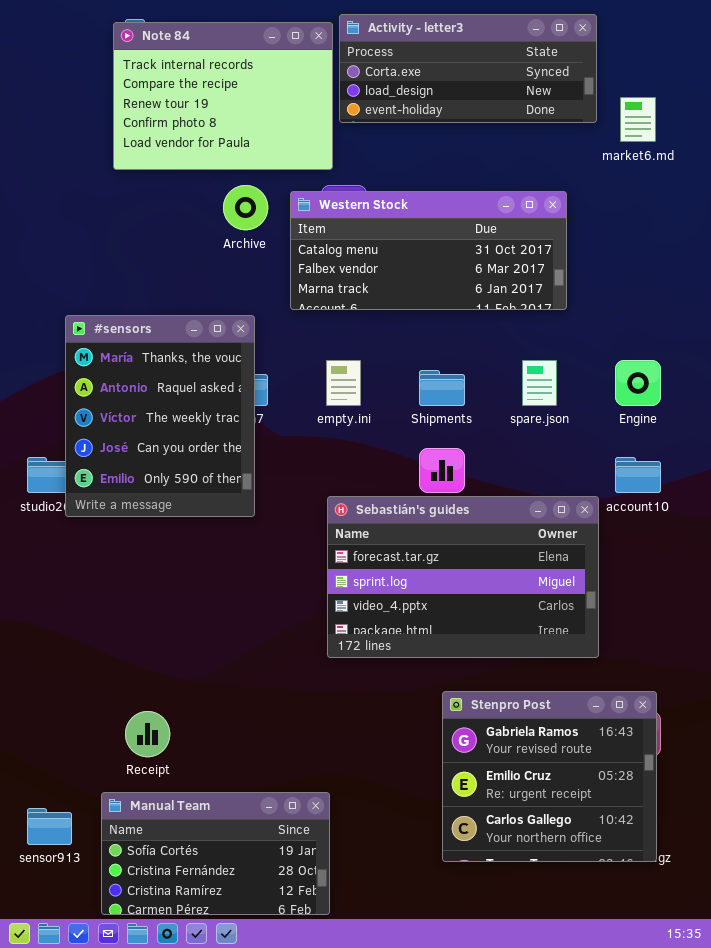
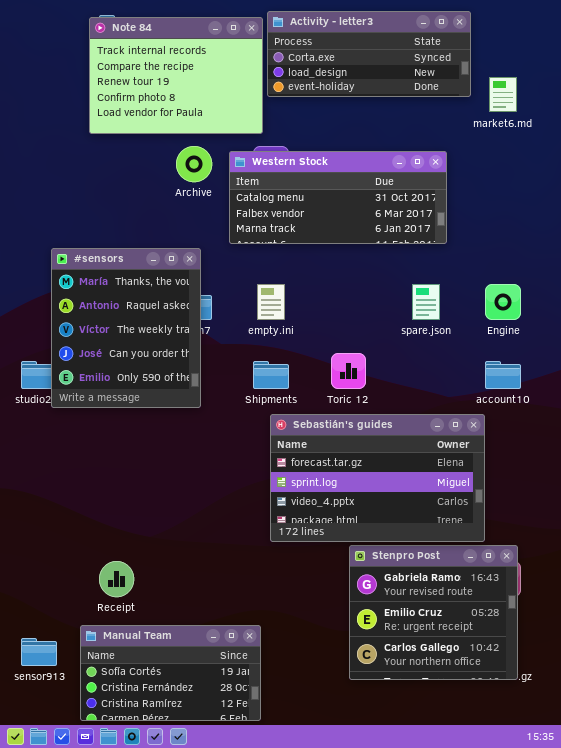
Shipments: [419,370,465,406] -> [253,361,289,389], moved
Sebastián's guides: [327,496,599,658] -> [270,414,485,542], moved

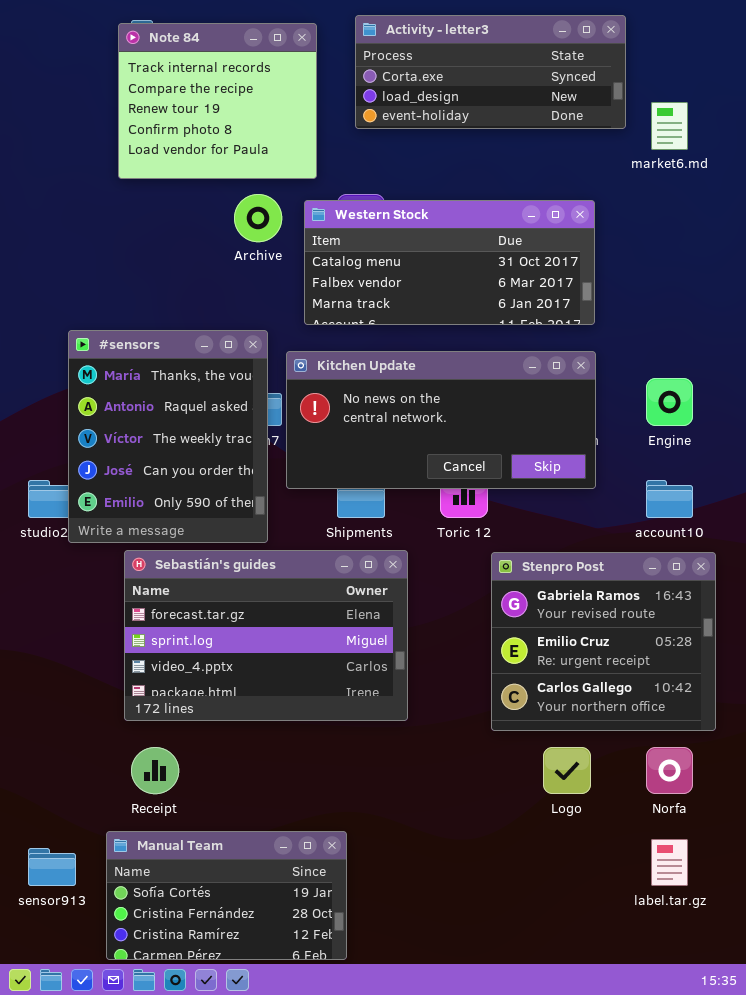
Note 84: [89,17,263,134] -> [118,23,317,179], resized
Kitchen Update: none -> [286,351,596,489], opened
Sebastián's guides: [270,414,485,542] -> [124,550,408,721], moved
Stenpro Post: [349,545,518,680] -> [491,552,716,731], moved

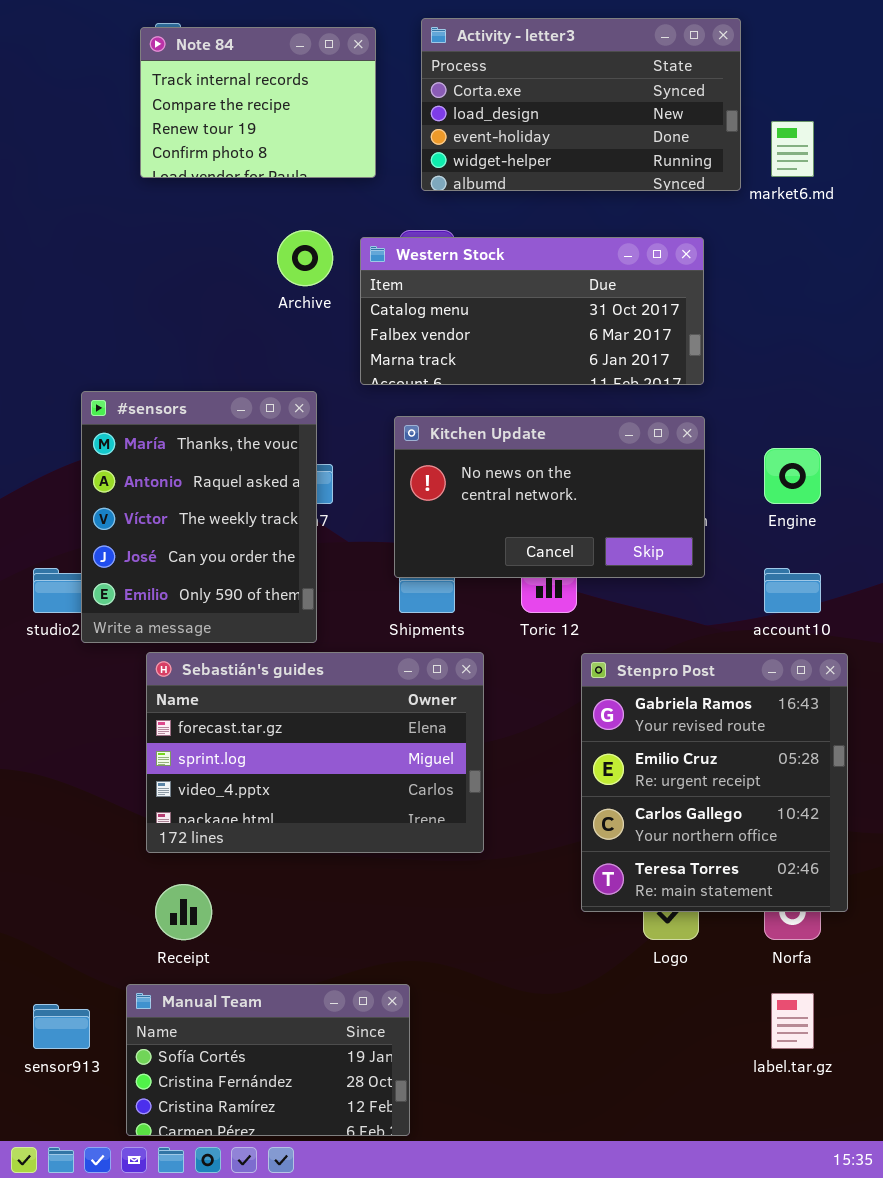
Activity - letter3: [355,15,626,129] -> [421,18,741,191], resized
Note 84: [118,23,317,179] -> [140,27,376,178], resized
Kitchen Update: [286,351,596,489] -> [394,416,705,578], resized
Stenpro Post: [491,552,716,731] -> [581,653,848,912], resized

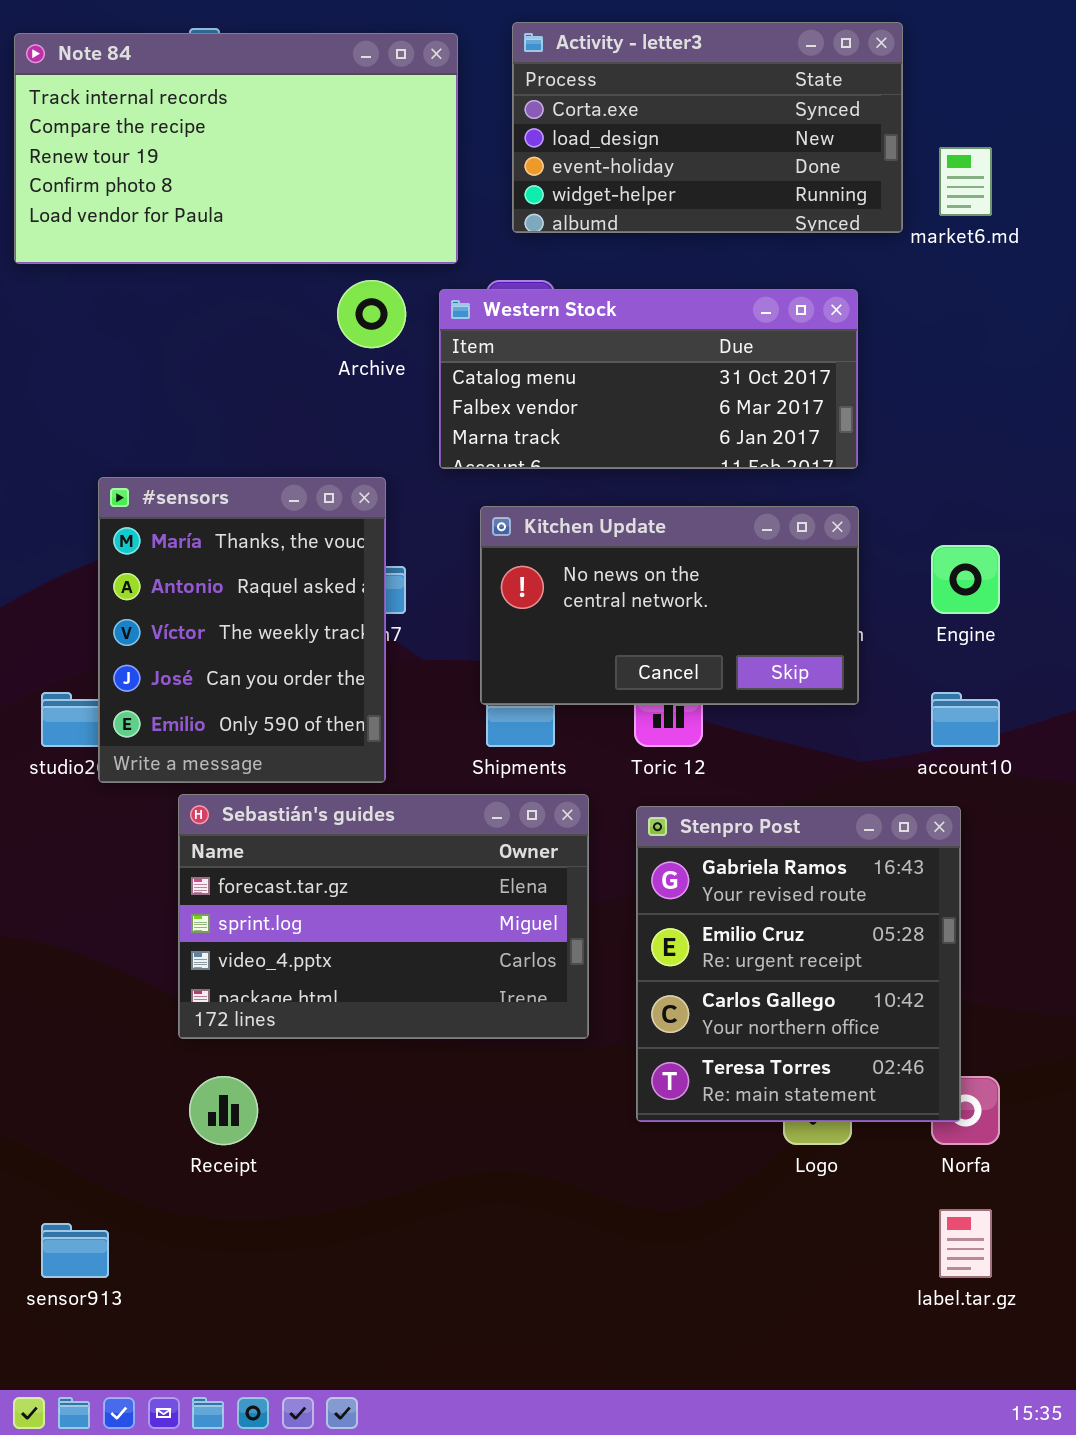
Note 84: [140,27,376,178] -> [14,33,458,264], resized
Stenpro Post: [581,653,848,912] -> [636,806,961,1122], moved
Manual Team: [126,984,410,1136] -> none, closed

